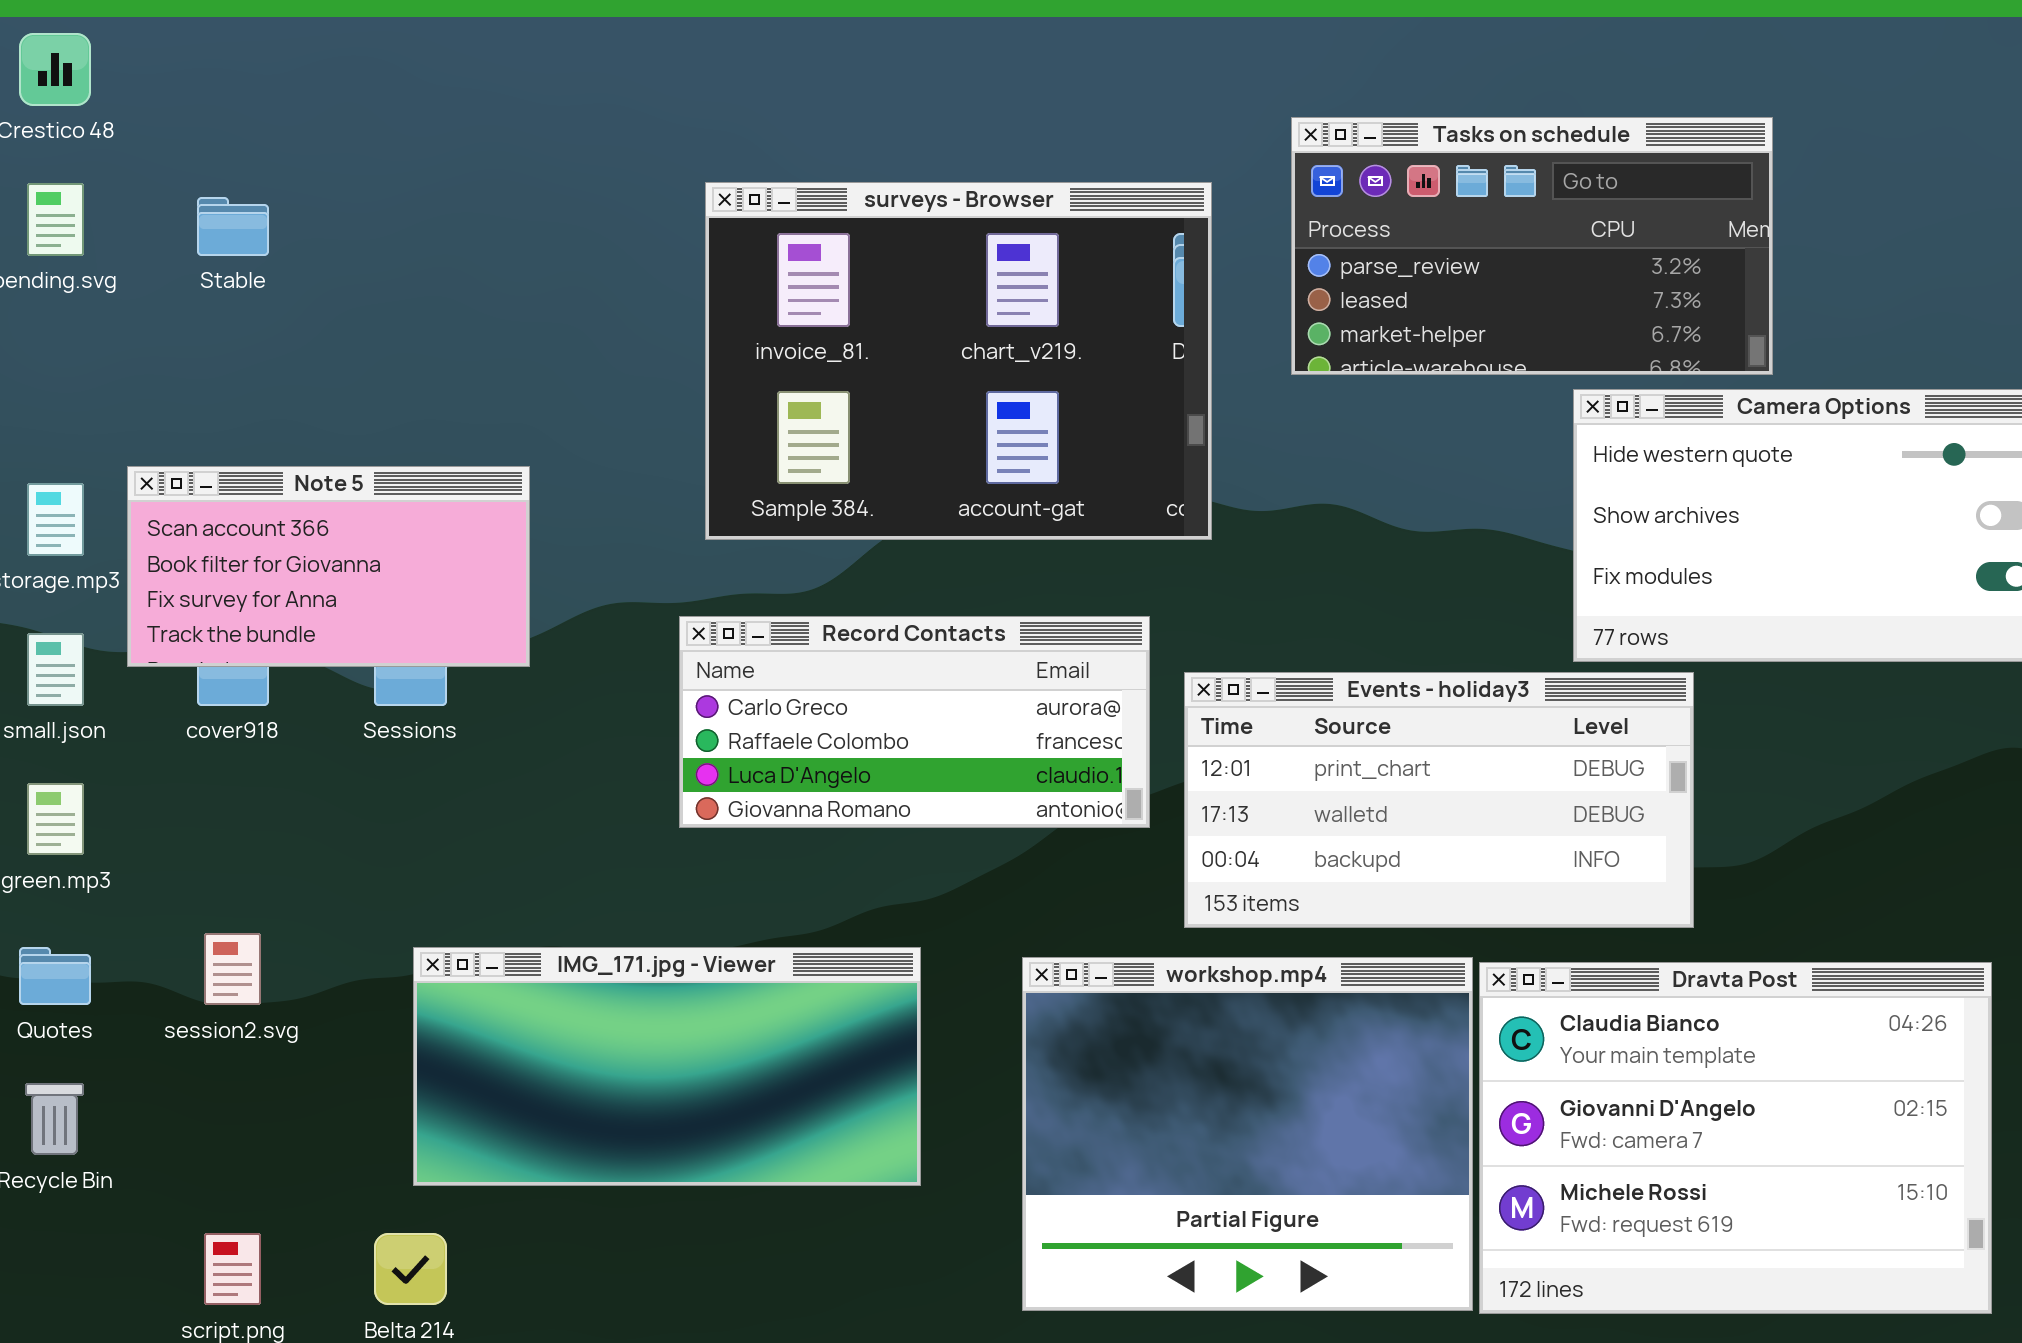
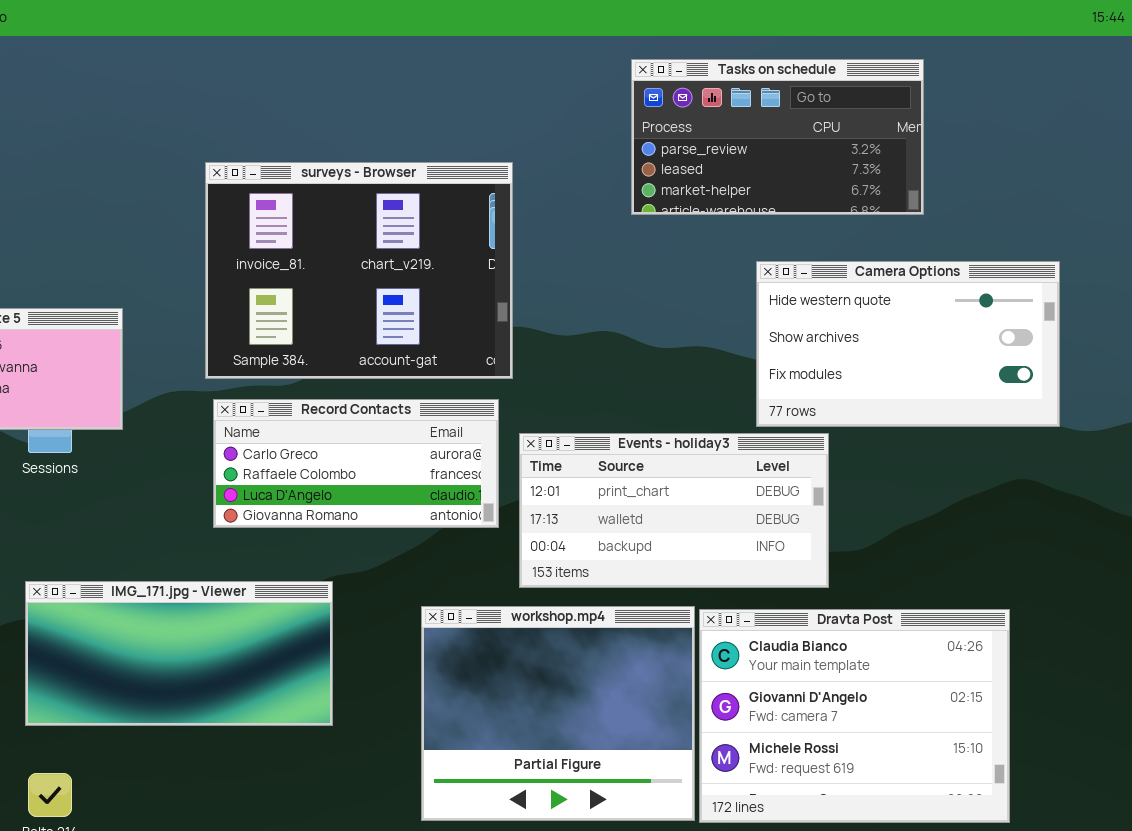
Tasks on schedule: [1291,117,1773,375] -> [631,59,924,215], moved
surveys - Browser: [705,182,1212,540] -> [205,162,513,379], moved
IMG_171.jpg - Viewer: [413,947,921,1186] -> [25,581,333,726], moved

